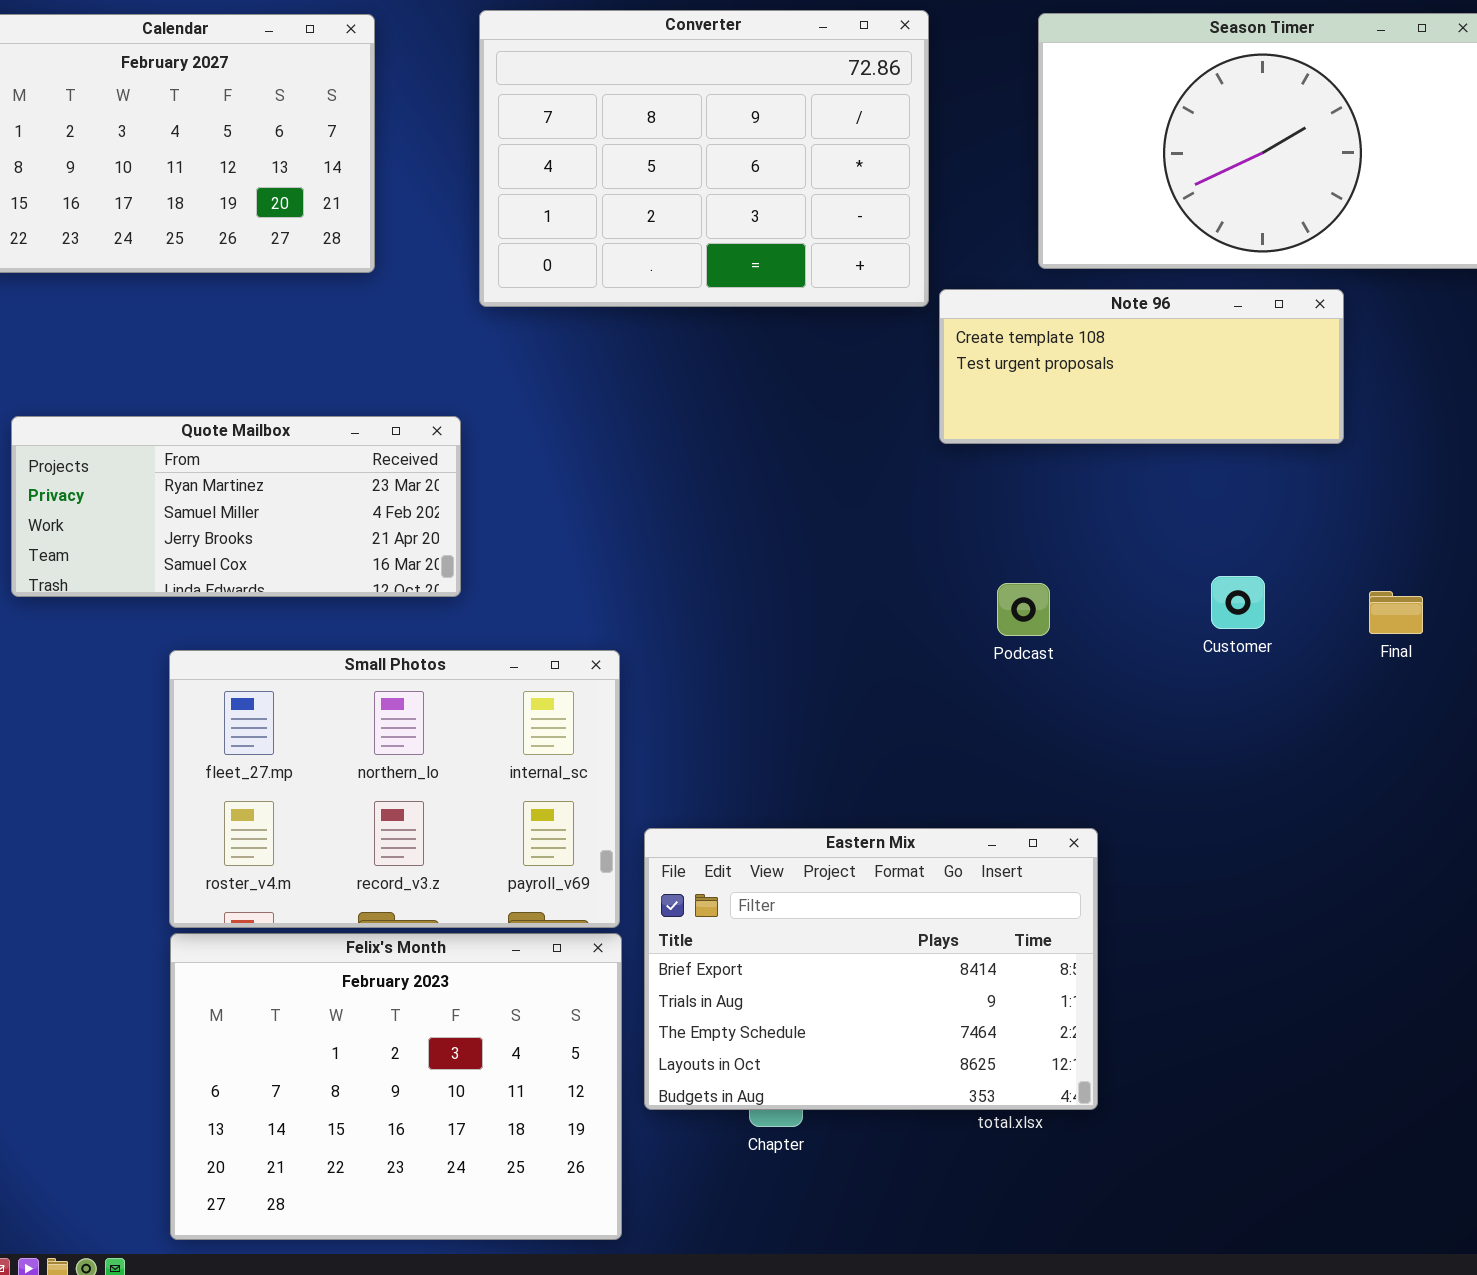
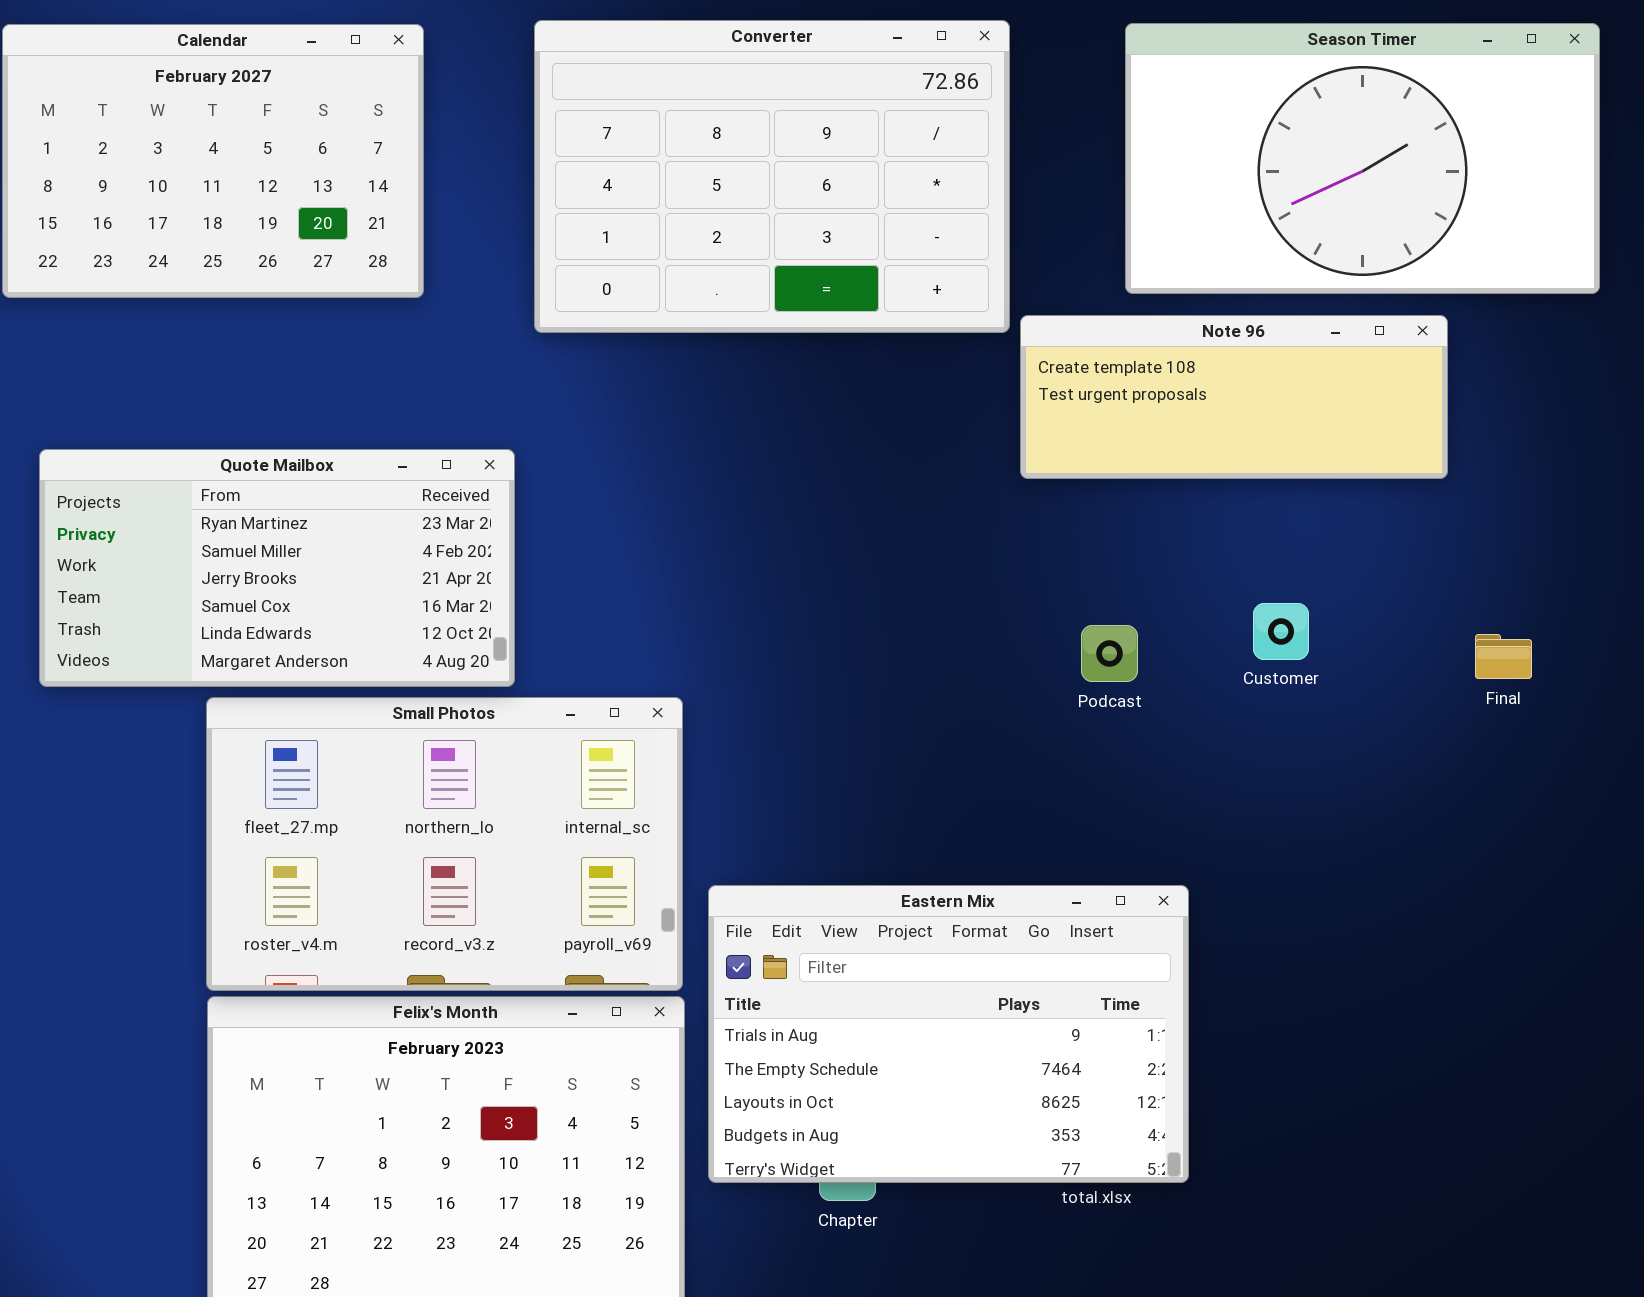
Quote Mailbox: [11,416,461,597] -> [39,449,515,687], resized
Customer: [1211,576,1265,629] -> [1253,603,1309,660], moved
Eastern Mix: [644,828,1098,1110] -> [708,885,1189,1183], scrolled down 1 row

